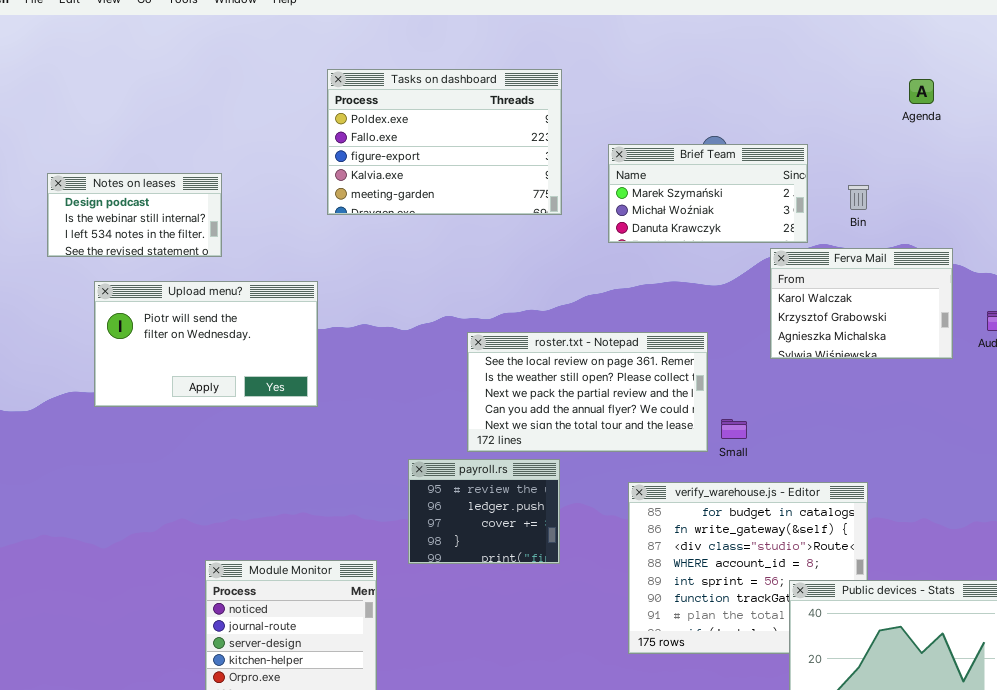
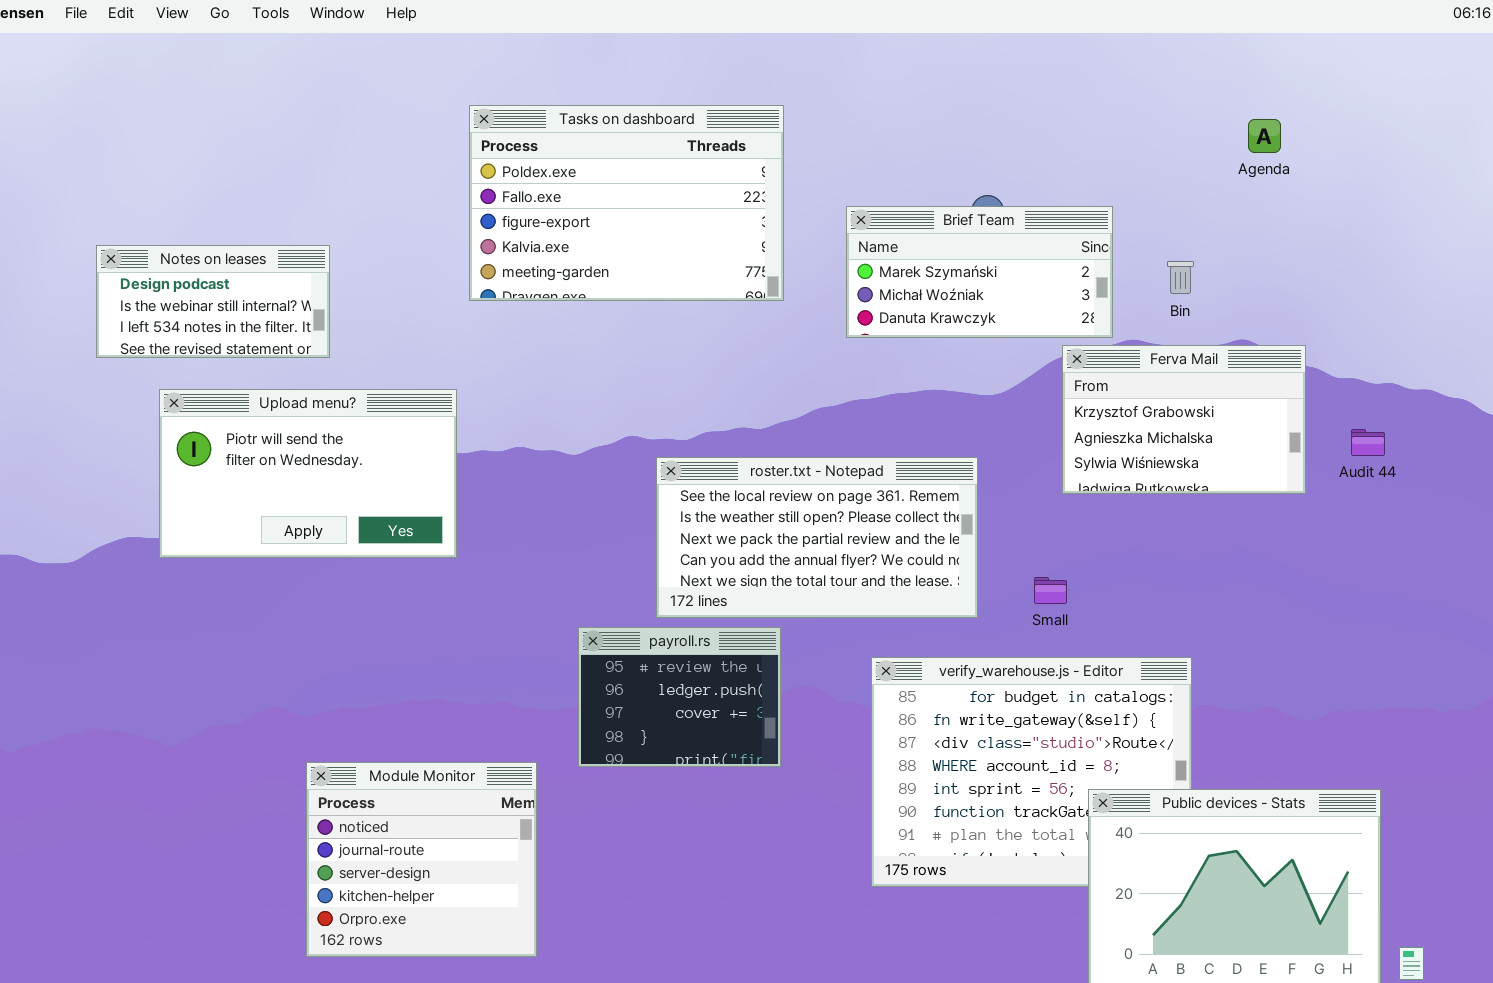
Ferva Mail: [770,248,953,359] -> [1062,345,1306,494], scrolled down 1 row
Small: [721,419,747,439] -> [1034,577,1067,604], moved

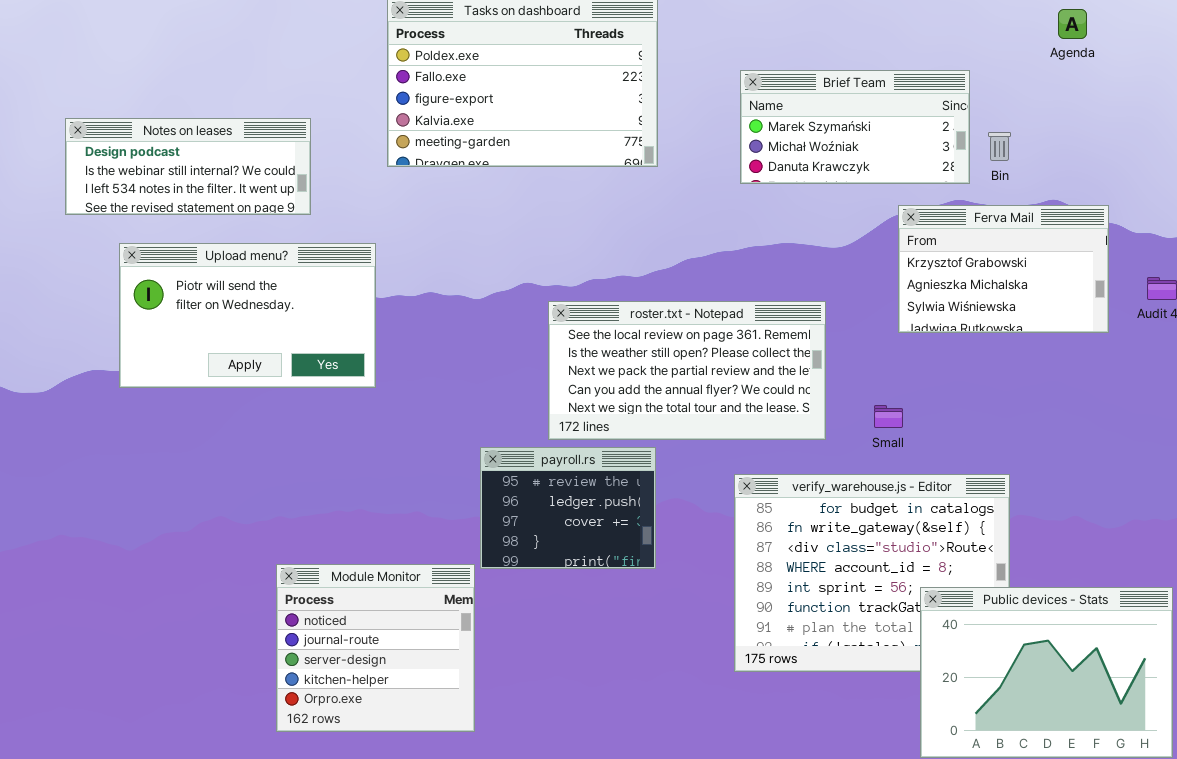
Brief Team: [846,206,1113,338] -> [740,70,970,184], moved
Notes on leases: [96,245,330,358] -> [65,118,311,215], resized
Module Monitor: [306,762,537,957] -> [276,564,475,732], moved

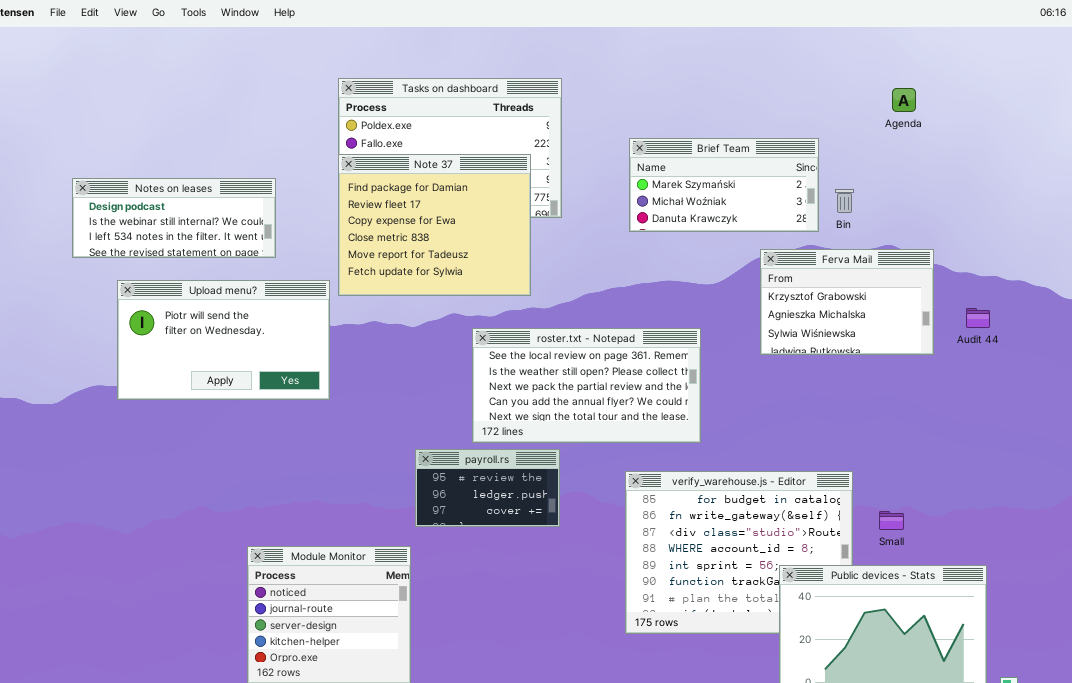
Note 37: none -> [338,154,531,296], opened
Small: [874,405,903,428] -> [879,511,904,530], moved
payroll.rs: [480,447,656,569] -> [415,449,560,527], resized

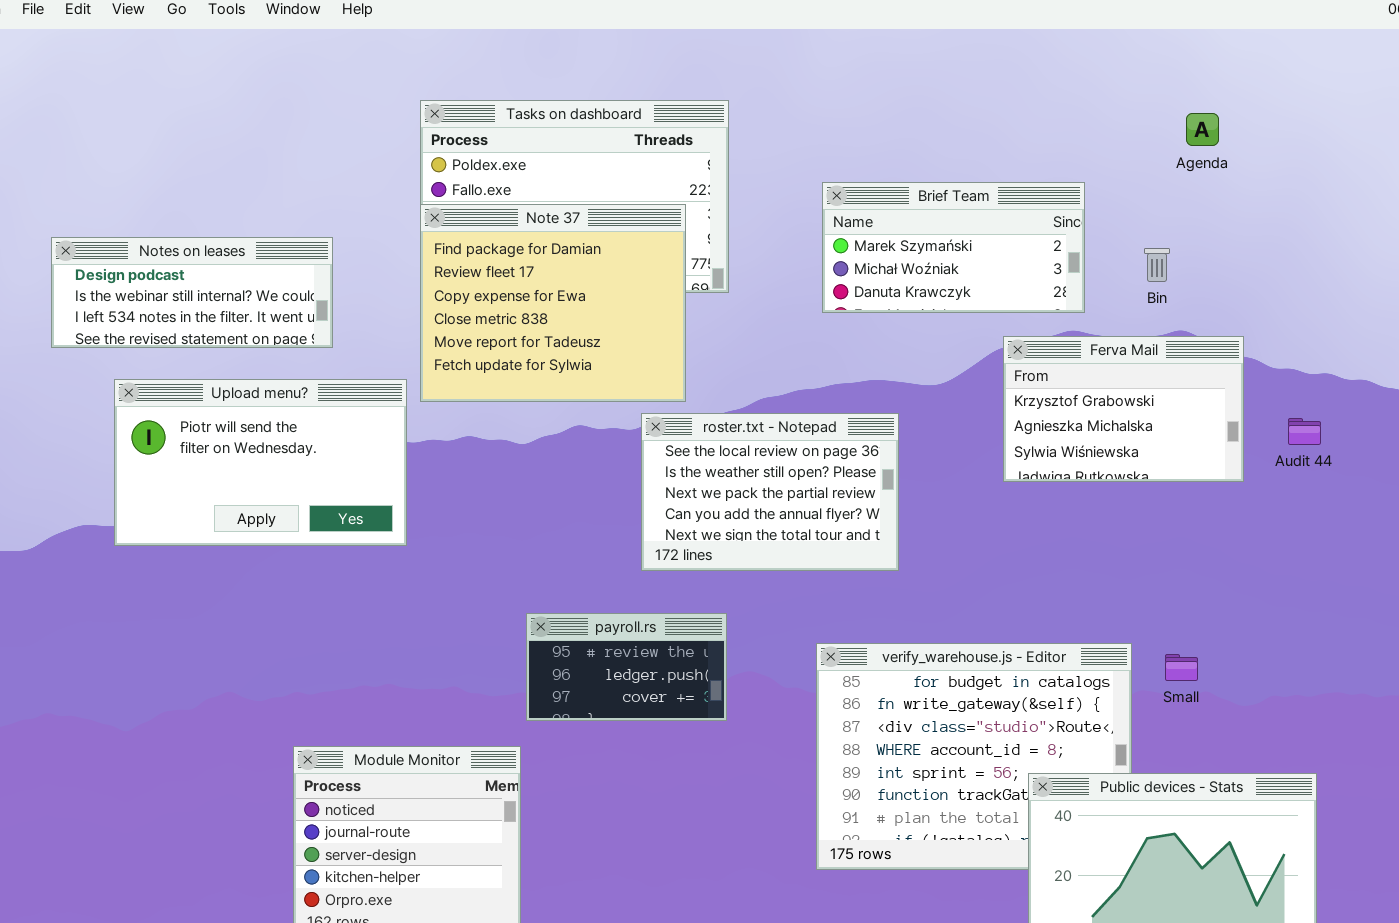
Bin: [835,189,854,213] -> [1144,248,1170,282], moved
roster.txt - Notepad: [472,328,701,443] -> [641,413,899,571], moved, resized
Small: [879,511,904,530] -> [1165,654,1198,681], moved

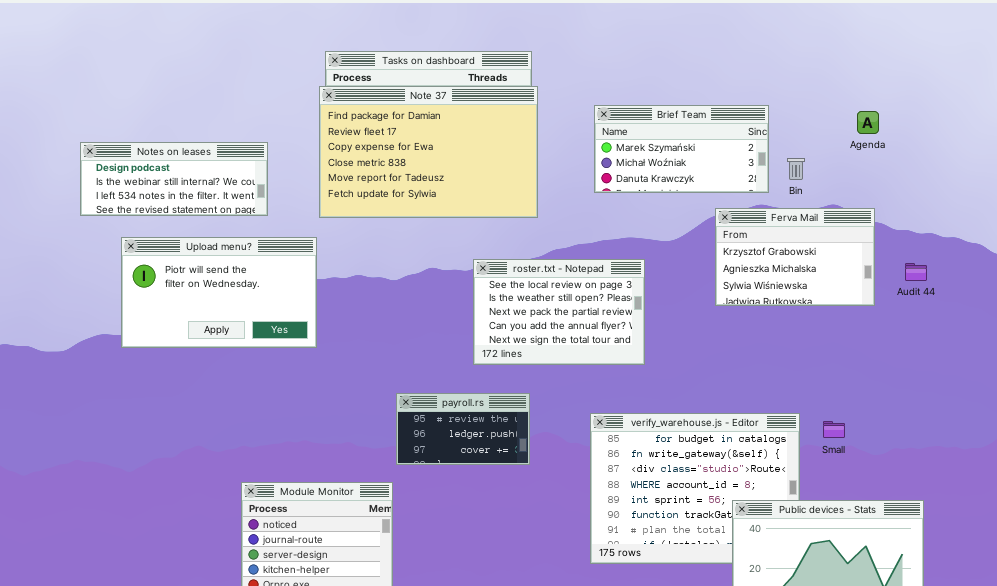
Agenda: [1186,113,1219,146] -> [857,111,879,134], moved
Note 37: [420,204,686,402] -> [319,86,538,218], moved, resized
Bin: [1144,248,1170,282] -> [787,158,805,180], moved

